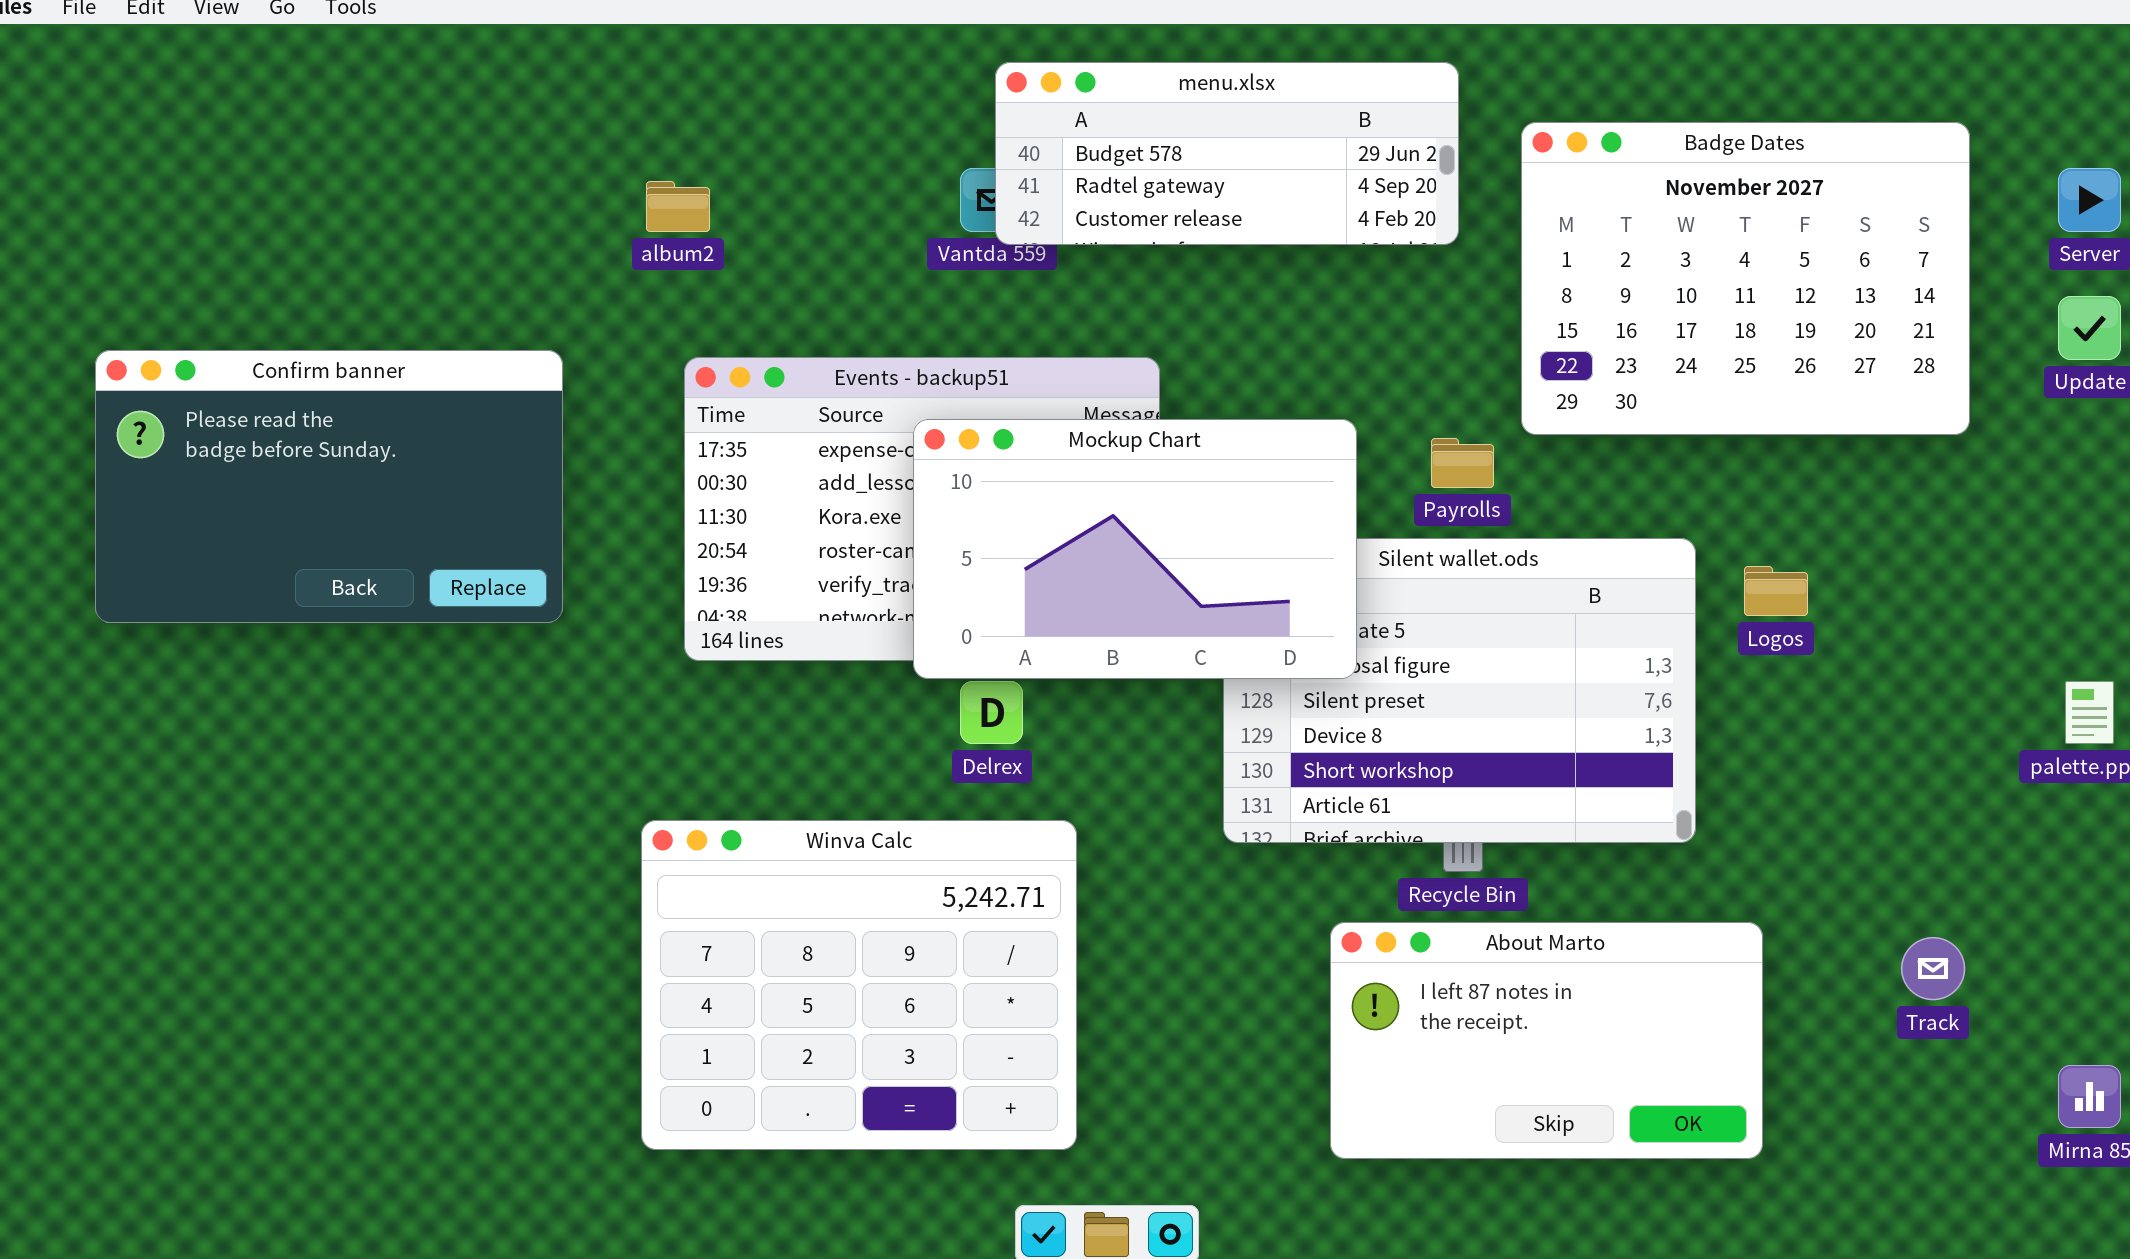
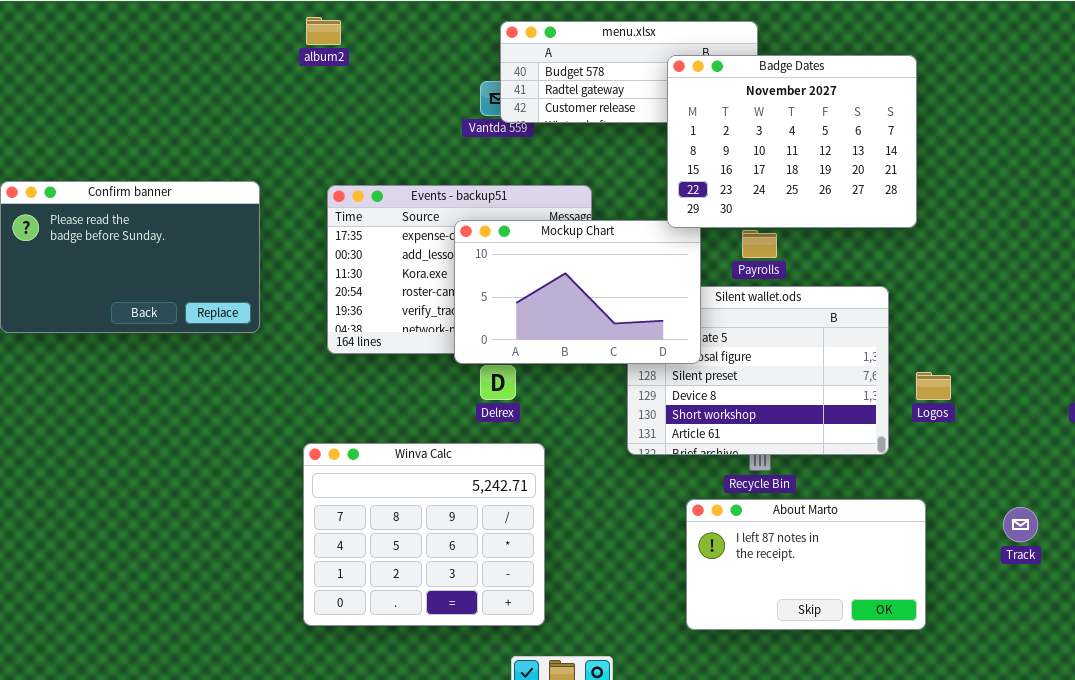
Badge Dates: [1521,122,1970,435] -> [667,55,917,228], moved
album2: [646,181,710,232] -> [306,17,341,45], moved
Logos: [1744,566,1808,616] -> [916,372,951,400], moved

